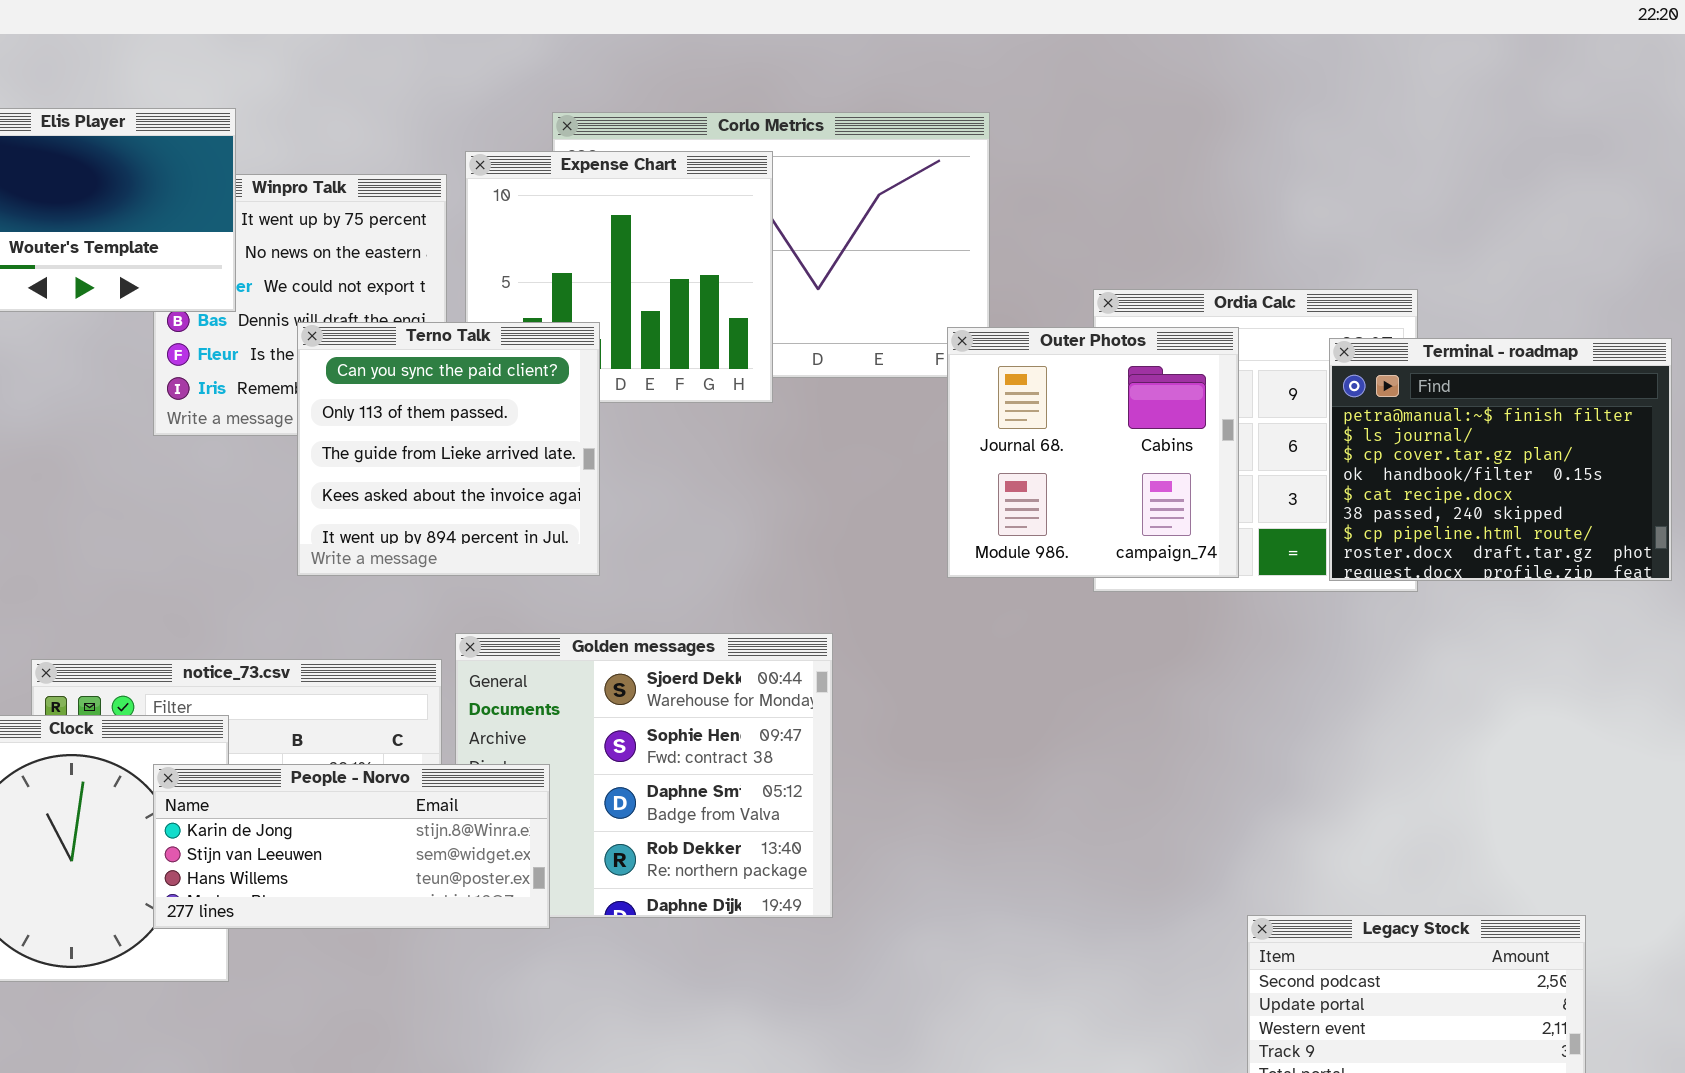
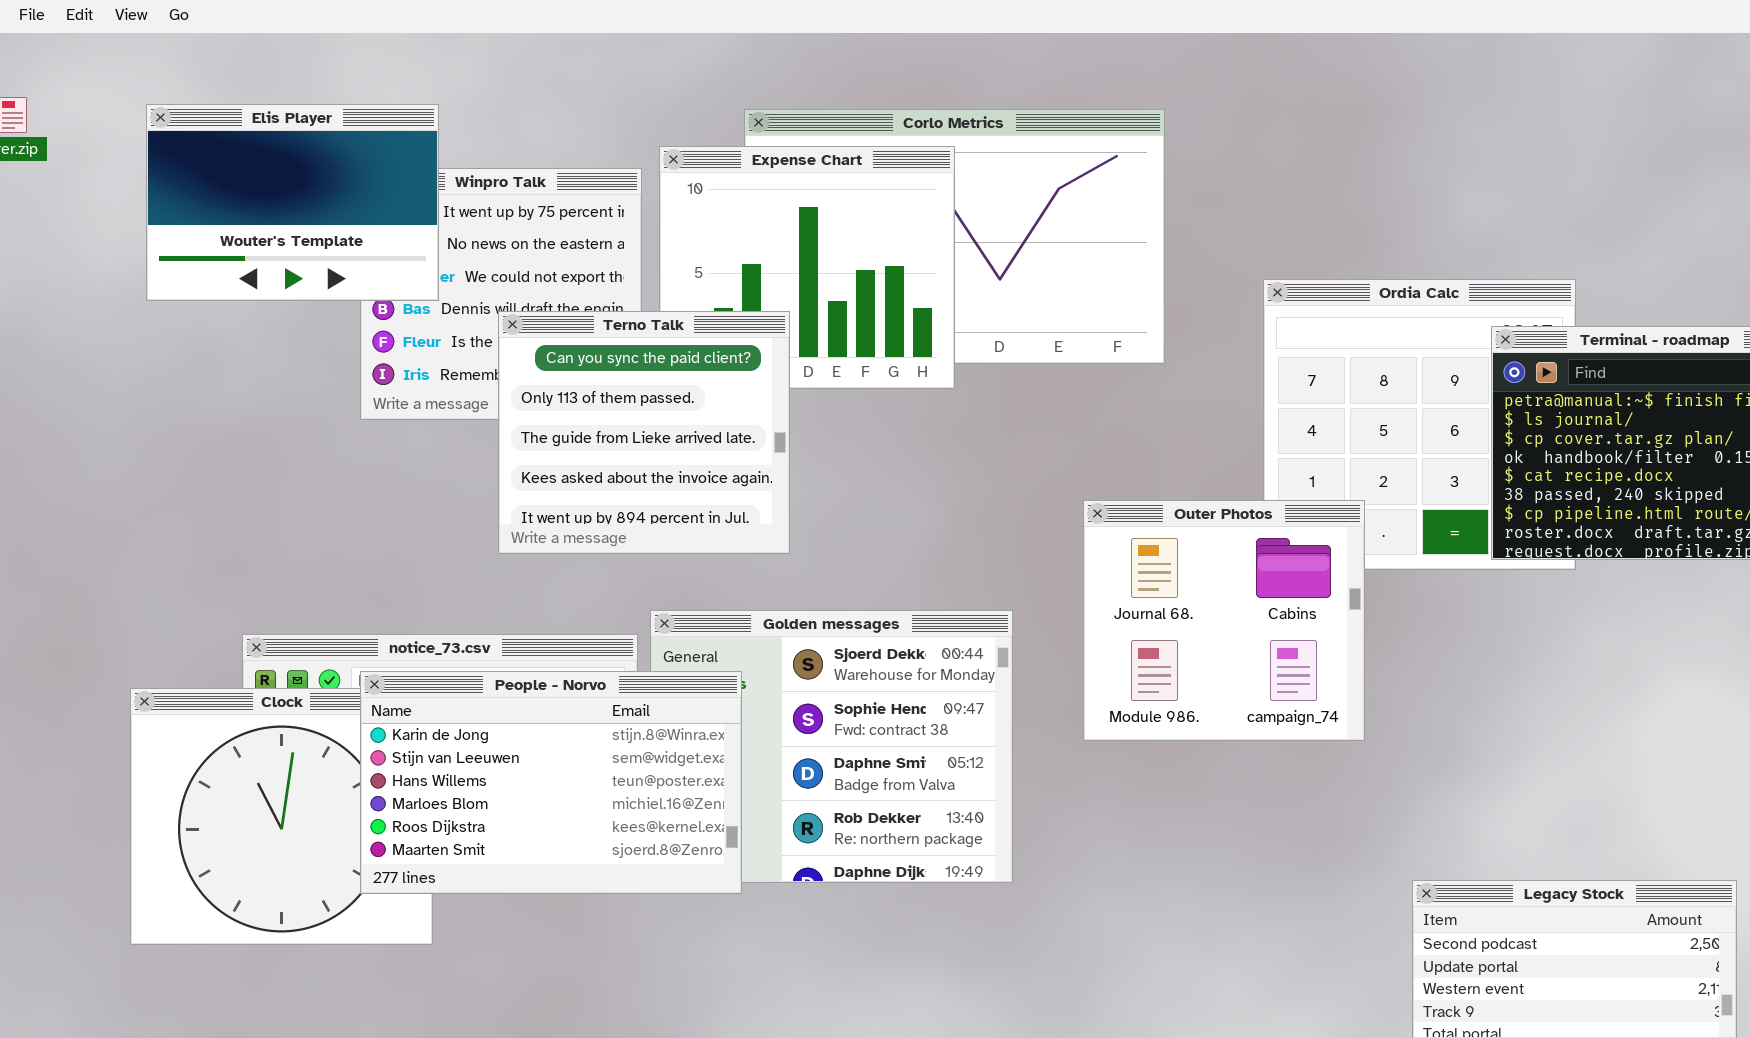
Outer Photos: [947,327,1239,578] -> [1083,500,1365,741], moved
People - Norvo: [153,764,550,929] -> [360,671,742,894], resized

